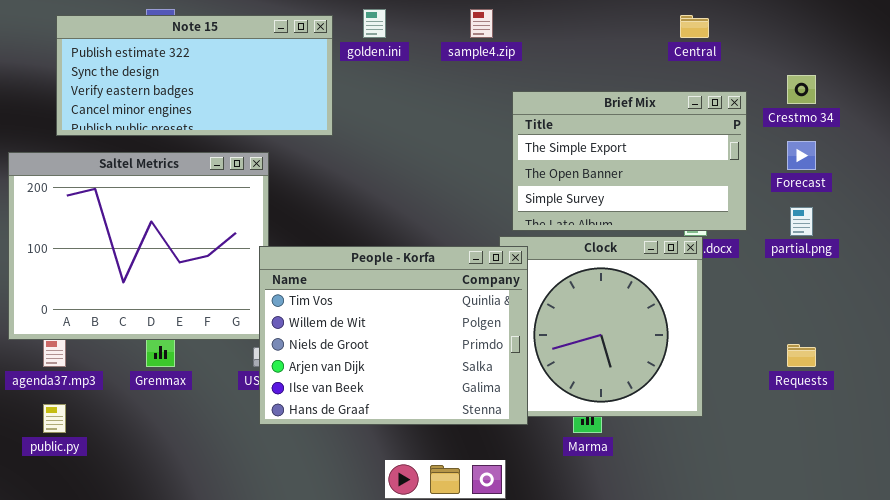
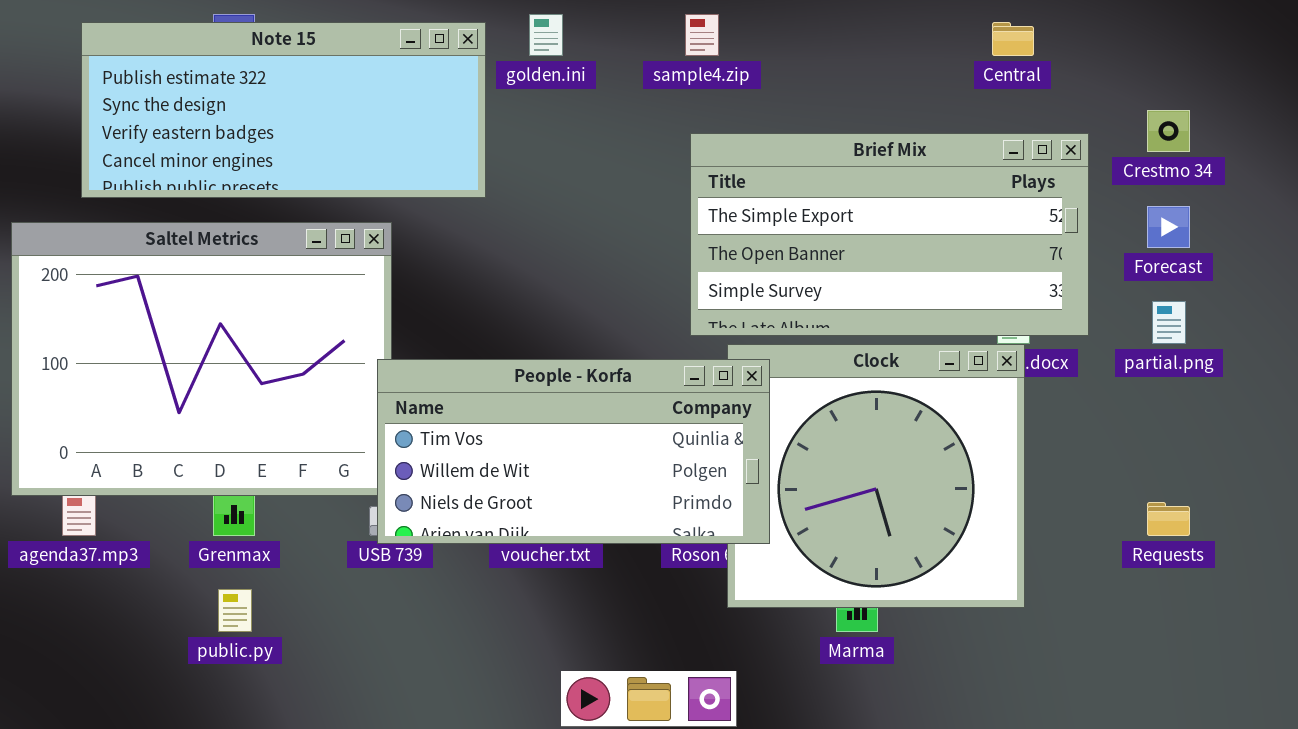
Brief Mix: [512,91,747,231] -> [690,133,1089,336], resized
People - Korfa: [259,246,528,425] -> [377,359,770,544], resized
public.py: [43,404,66,433] -> [218,589,252,632], moved

